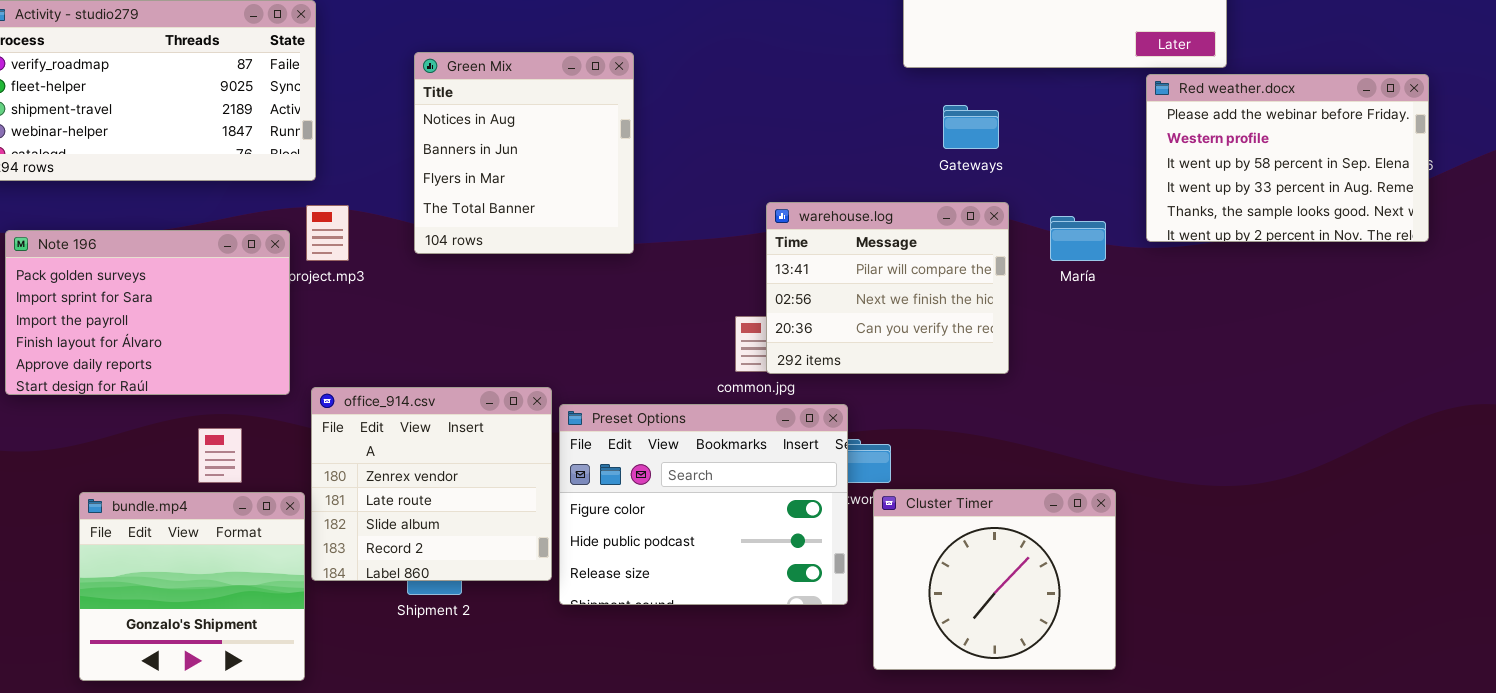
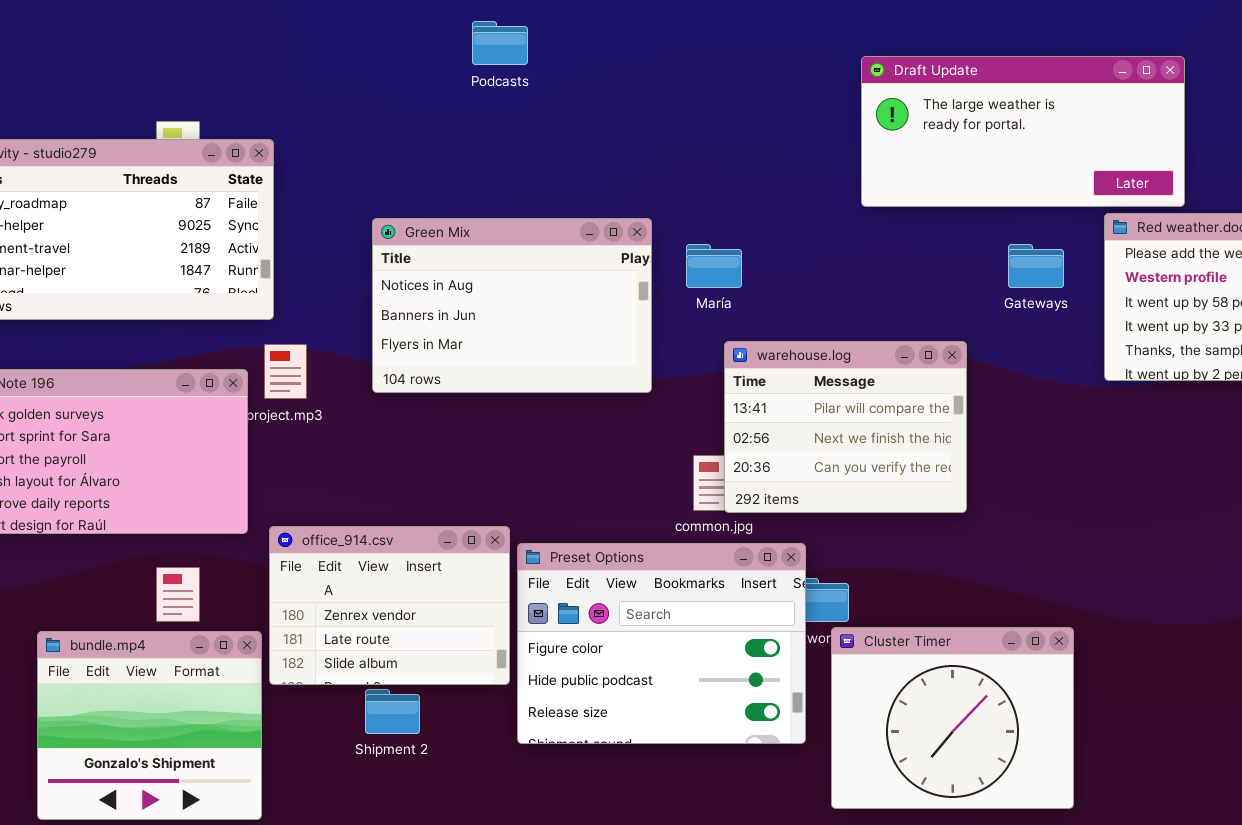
Green Mix: [414,52,634,254] -> [372,218,652,393], resized
Gateways: [943,105,999,149] -> [1008,244,1064,288], moved
María: [1050,216,1106,261] -> [686,244,742,288], moved
office_914.csv: [311,387,552,581] -> [269,526,510,685], resized

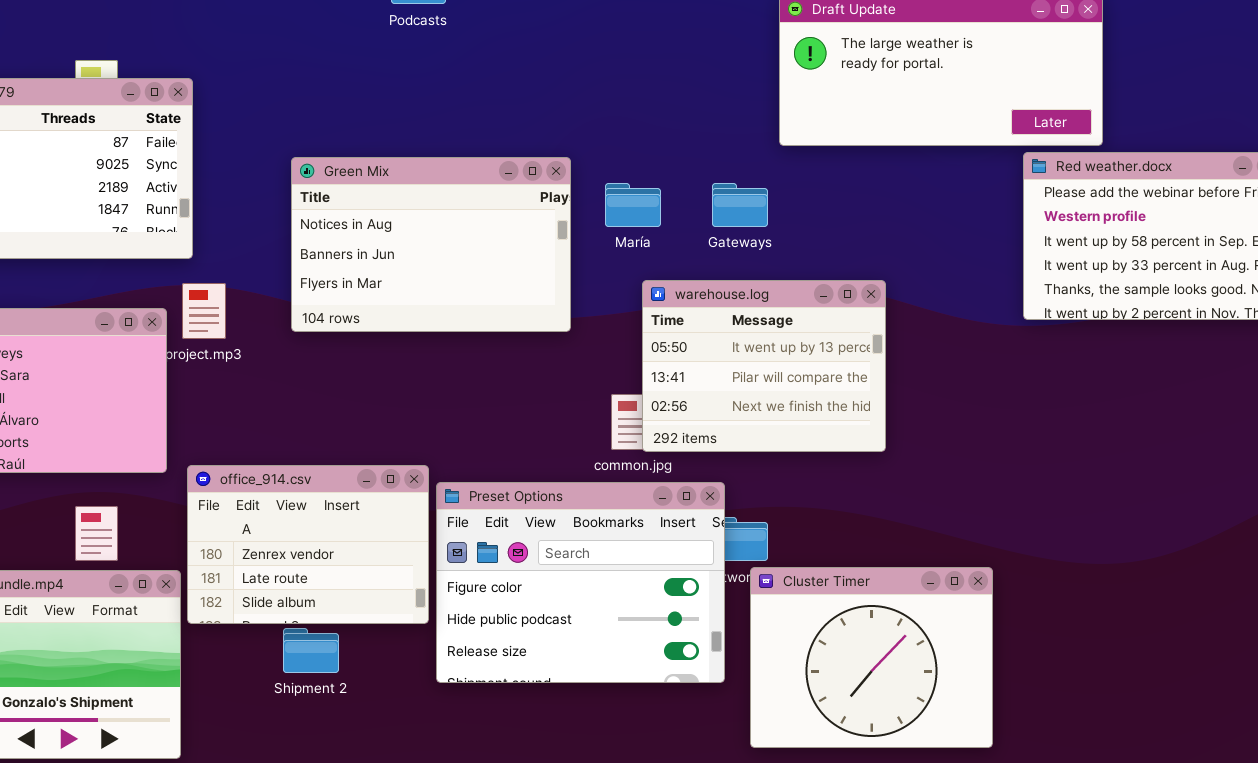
Gateways: [1008,244,1064,288] -> [712,183,768,227], moved
warehouse.log: [724,341,967,513] -> [642,280,886,452], scrolled up 1 row

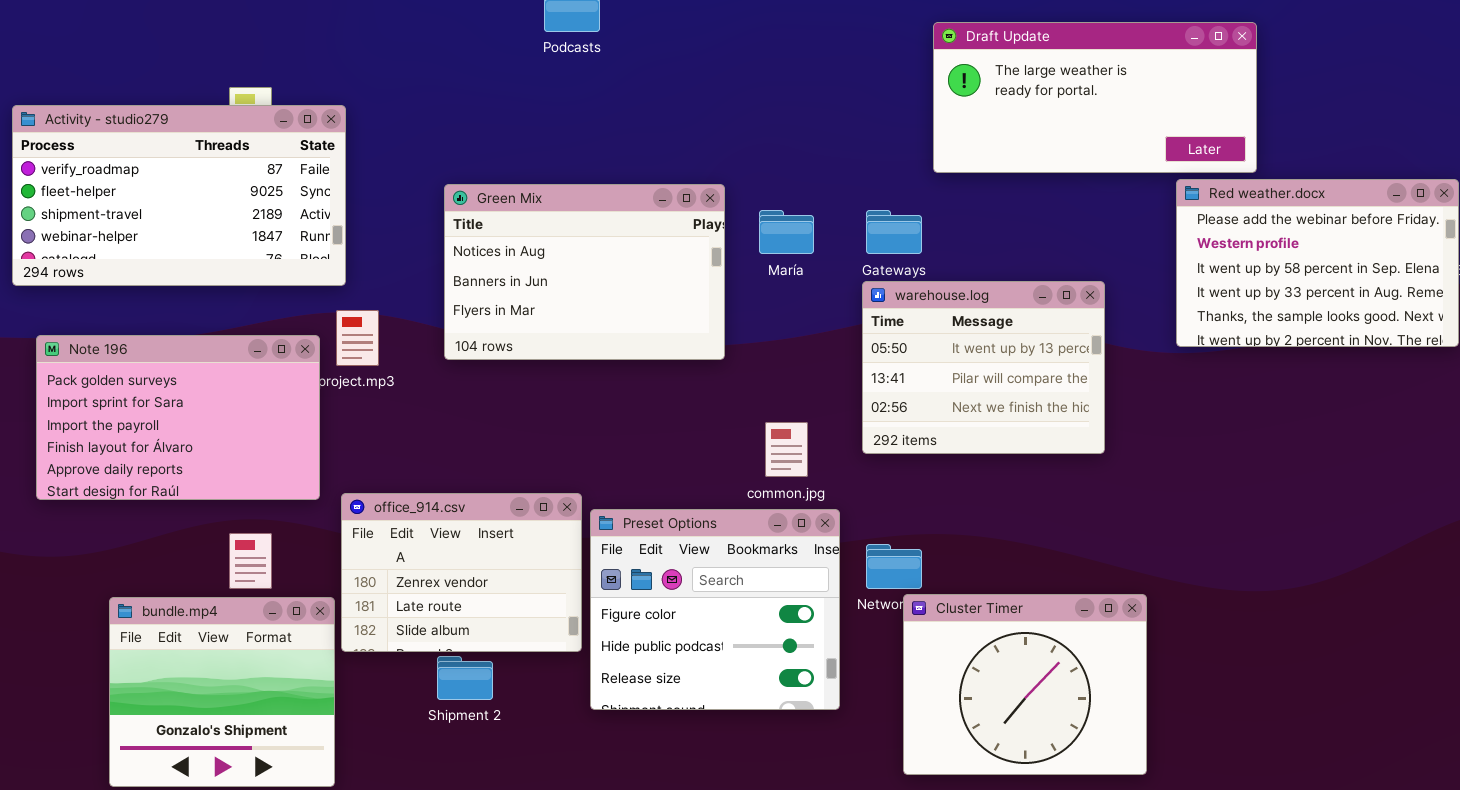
warehouse.log: [642,280,886,452] -> [862,281,1105,454], moved
Preset Options: [436,482,725,683] -> [590,509,840,710], resized

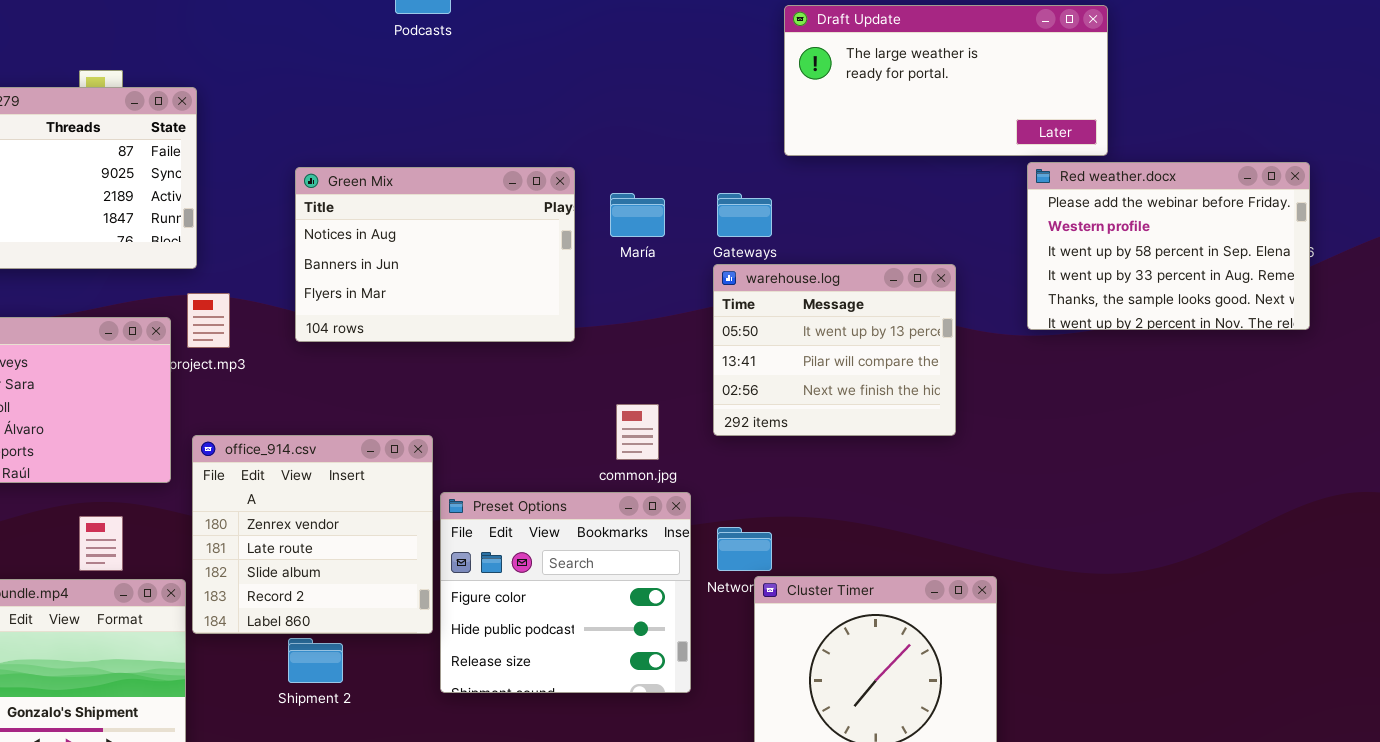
office_914.csv: [341,493,582,652] -> [192,435,433,634], resized

